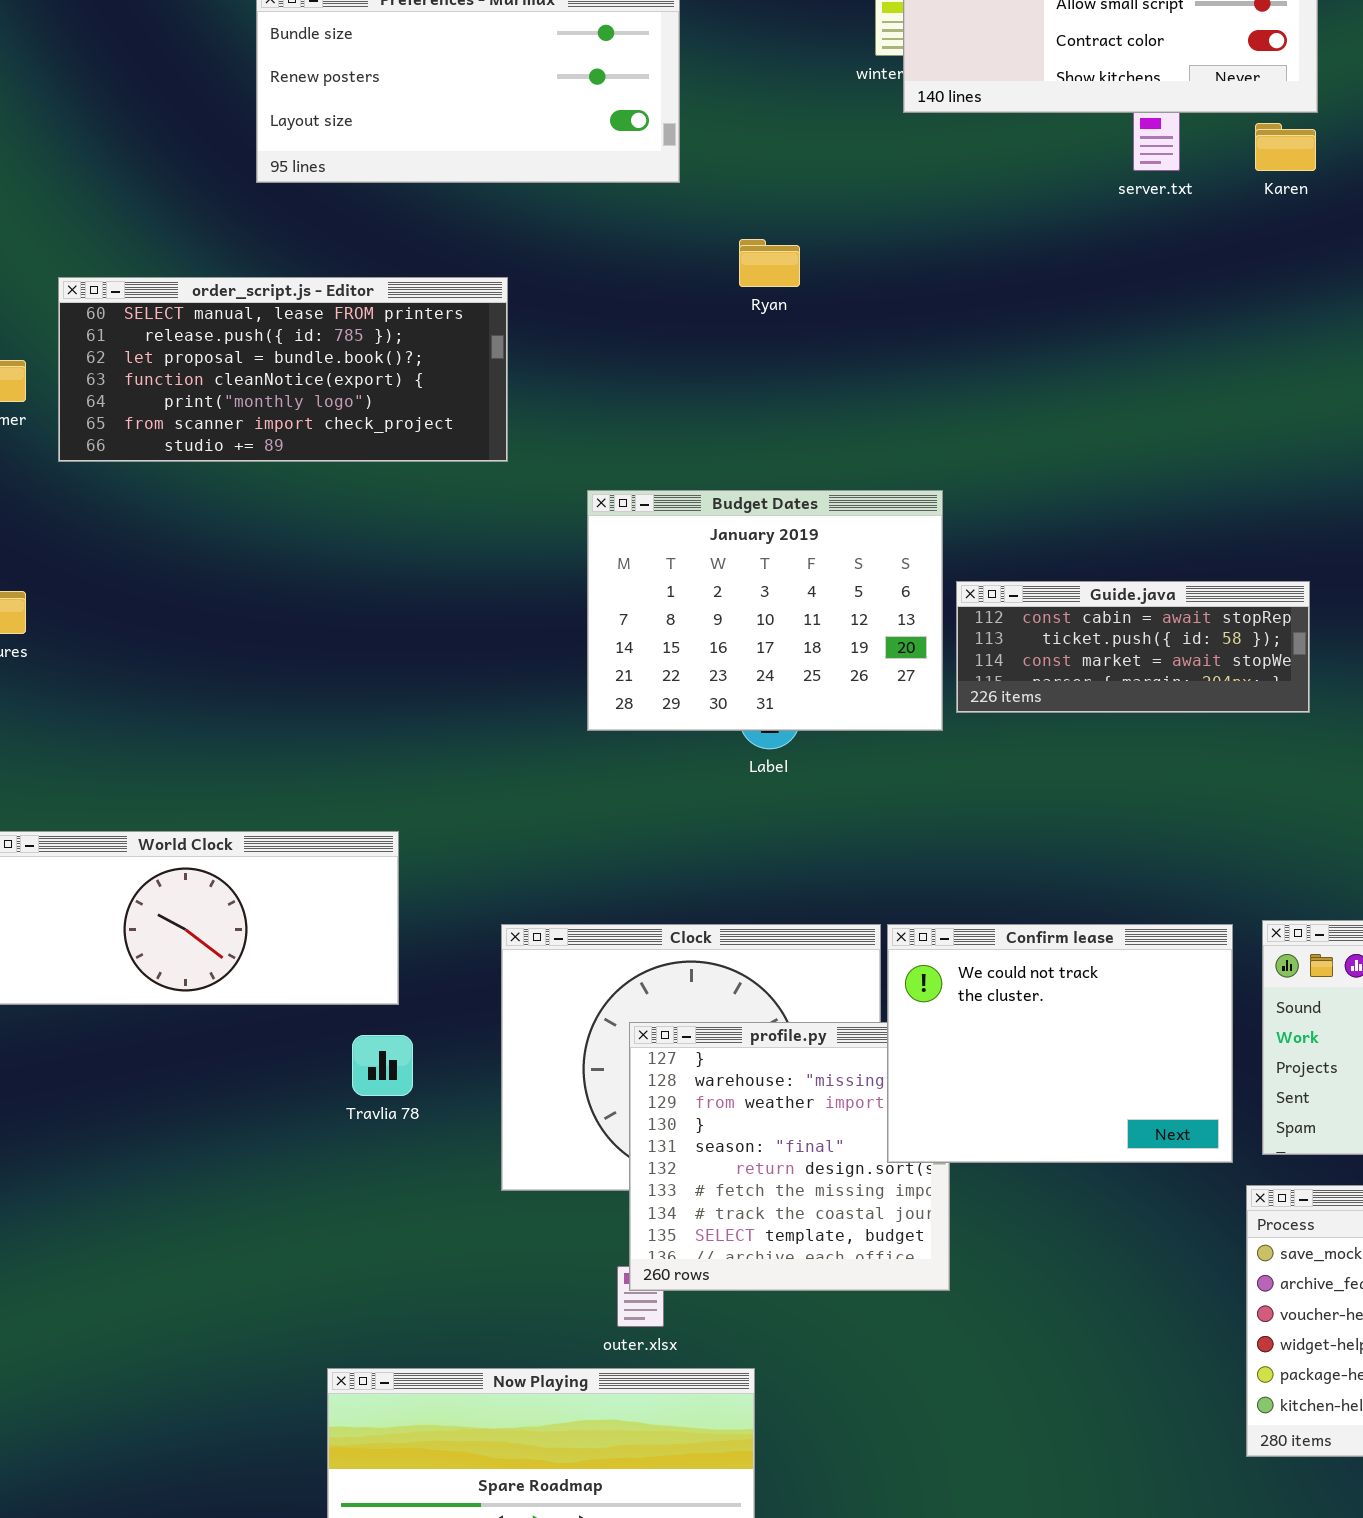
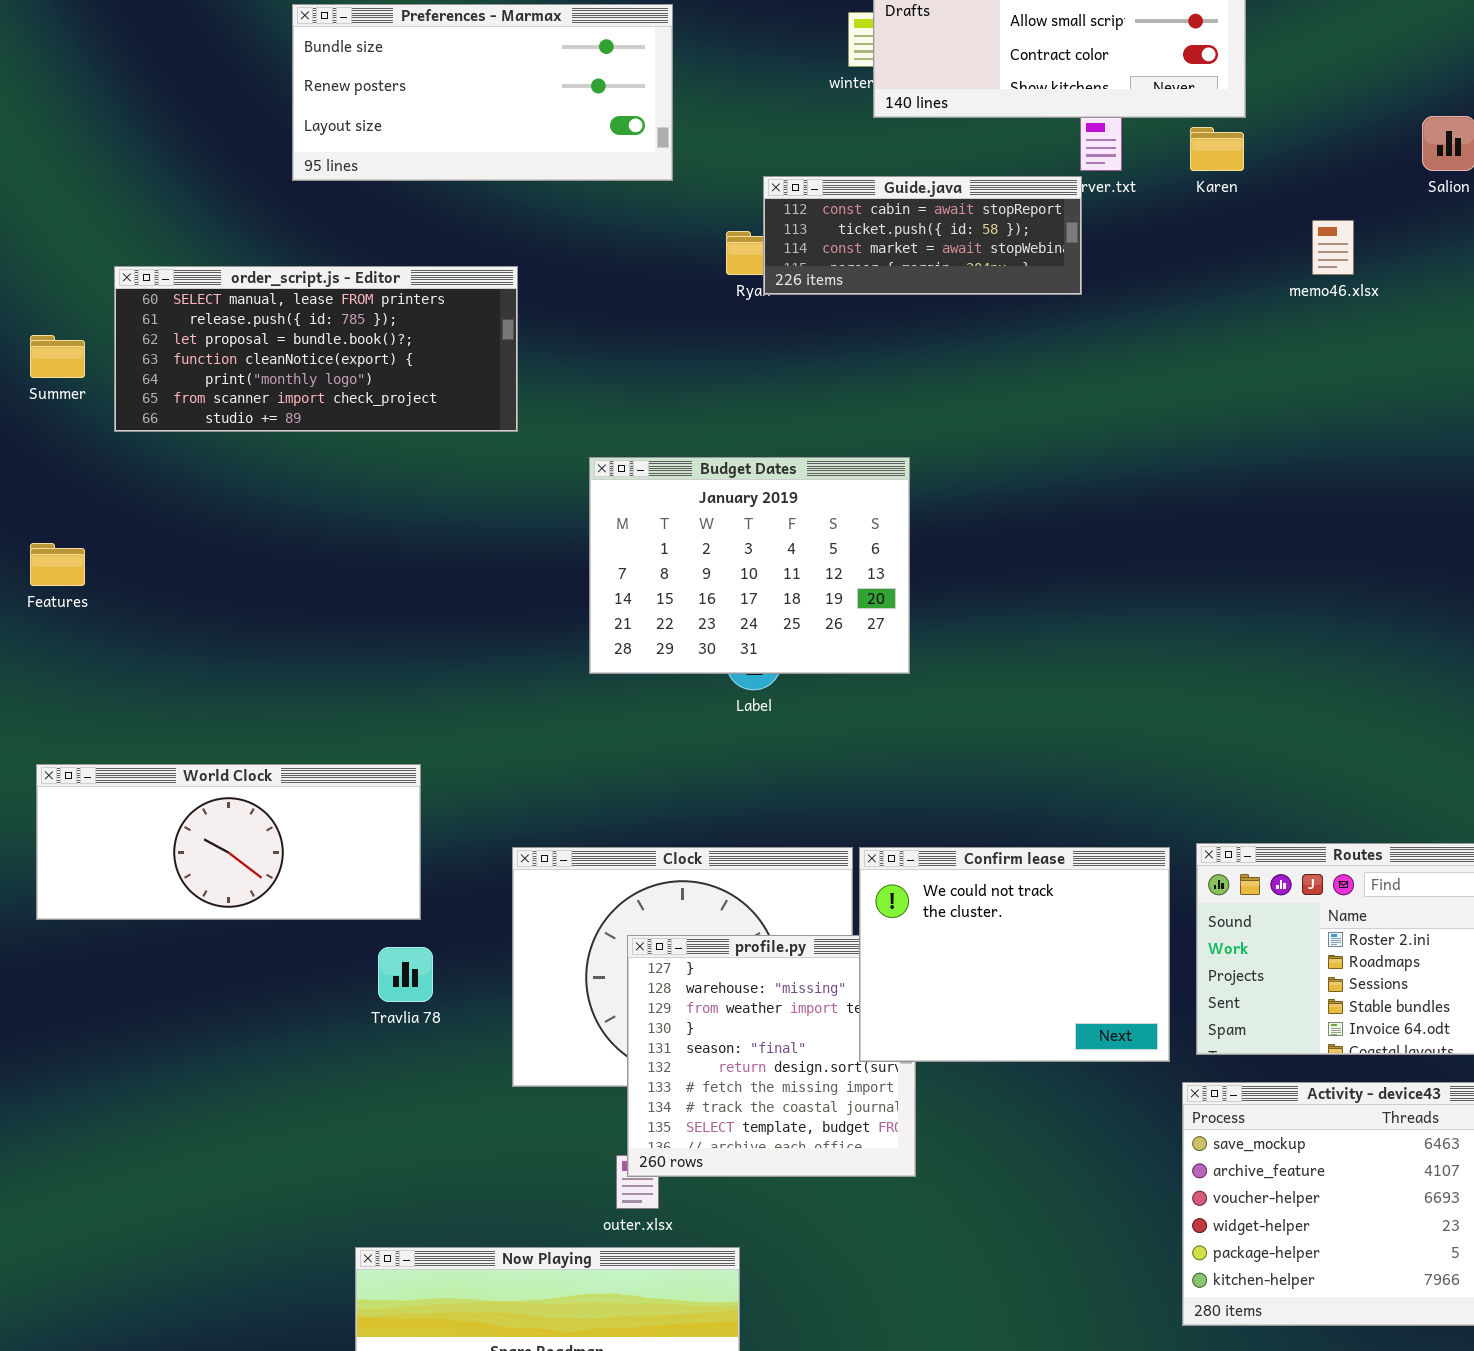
Guide.java: [956,581,1310,713] -> [763,176,1082,295], moved

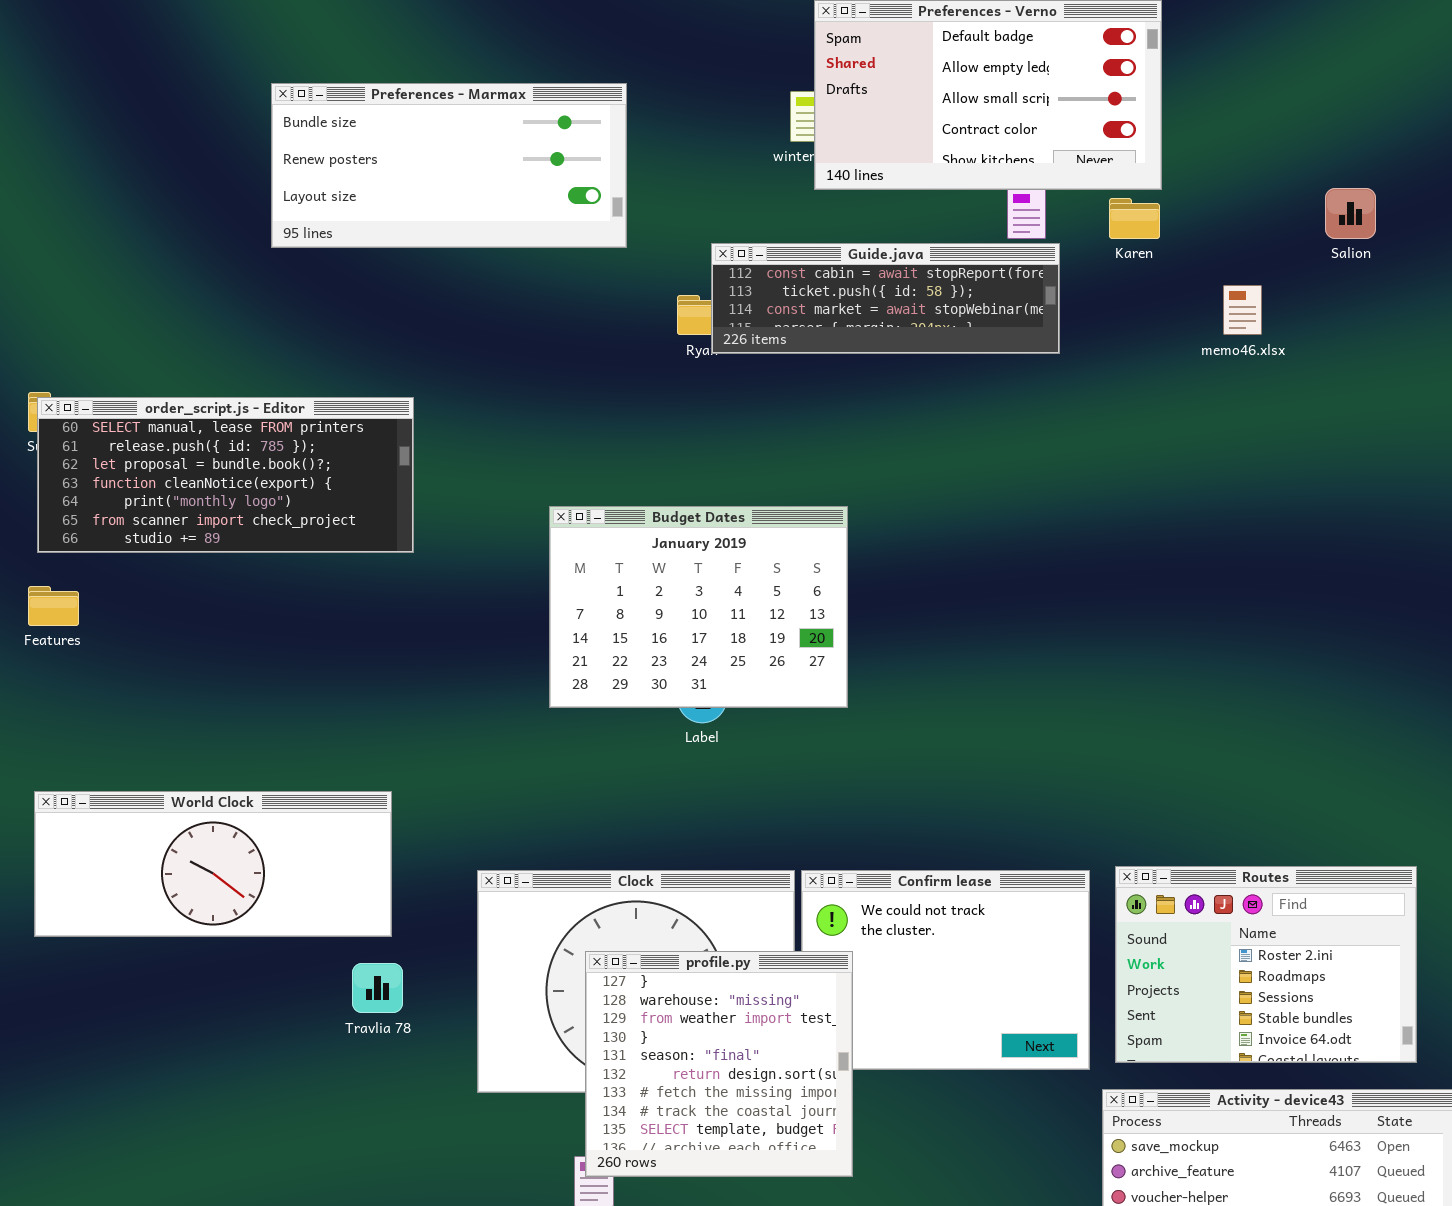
Guide.java: [763,176,1082,295] -> [711,243,1060,354], resized
order_script.js - Editor: [114,266,518,432] -> [37,397,414,553], moved
profile.py: [627,935,916,1177] -> [585,951,853,1177], raised

